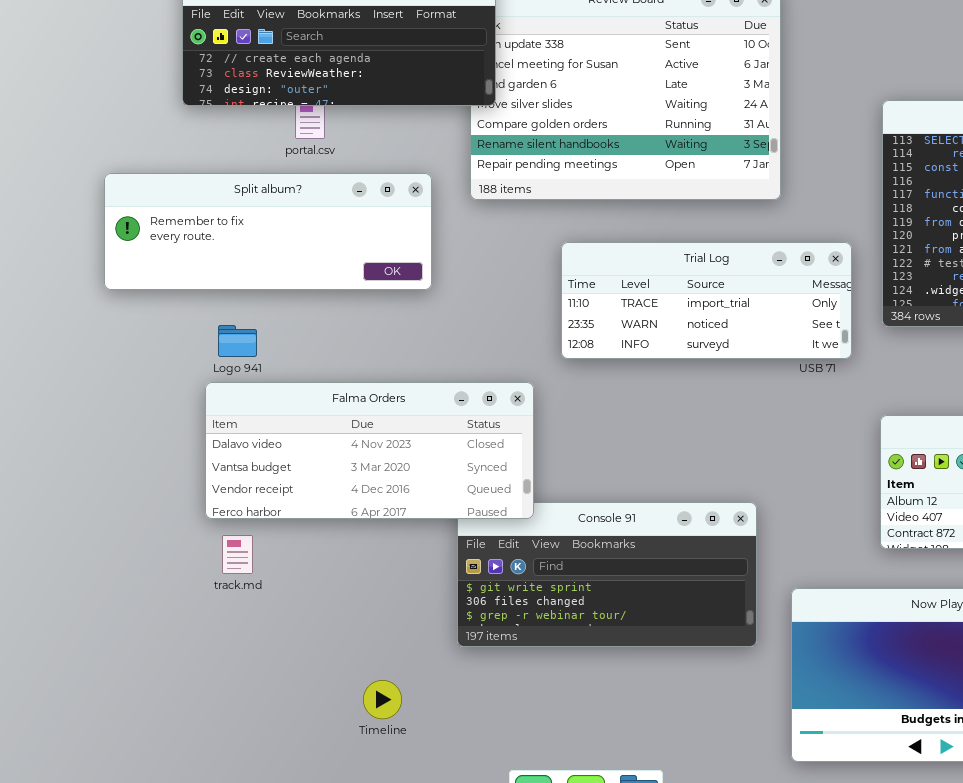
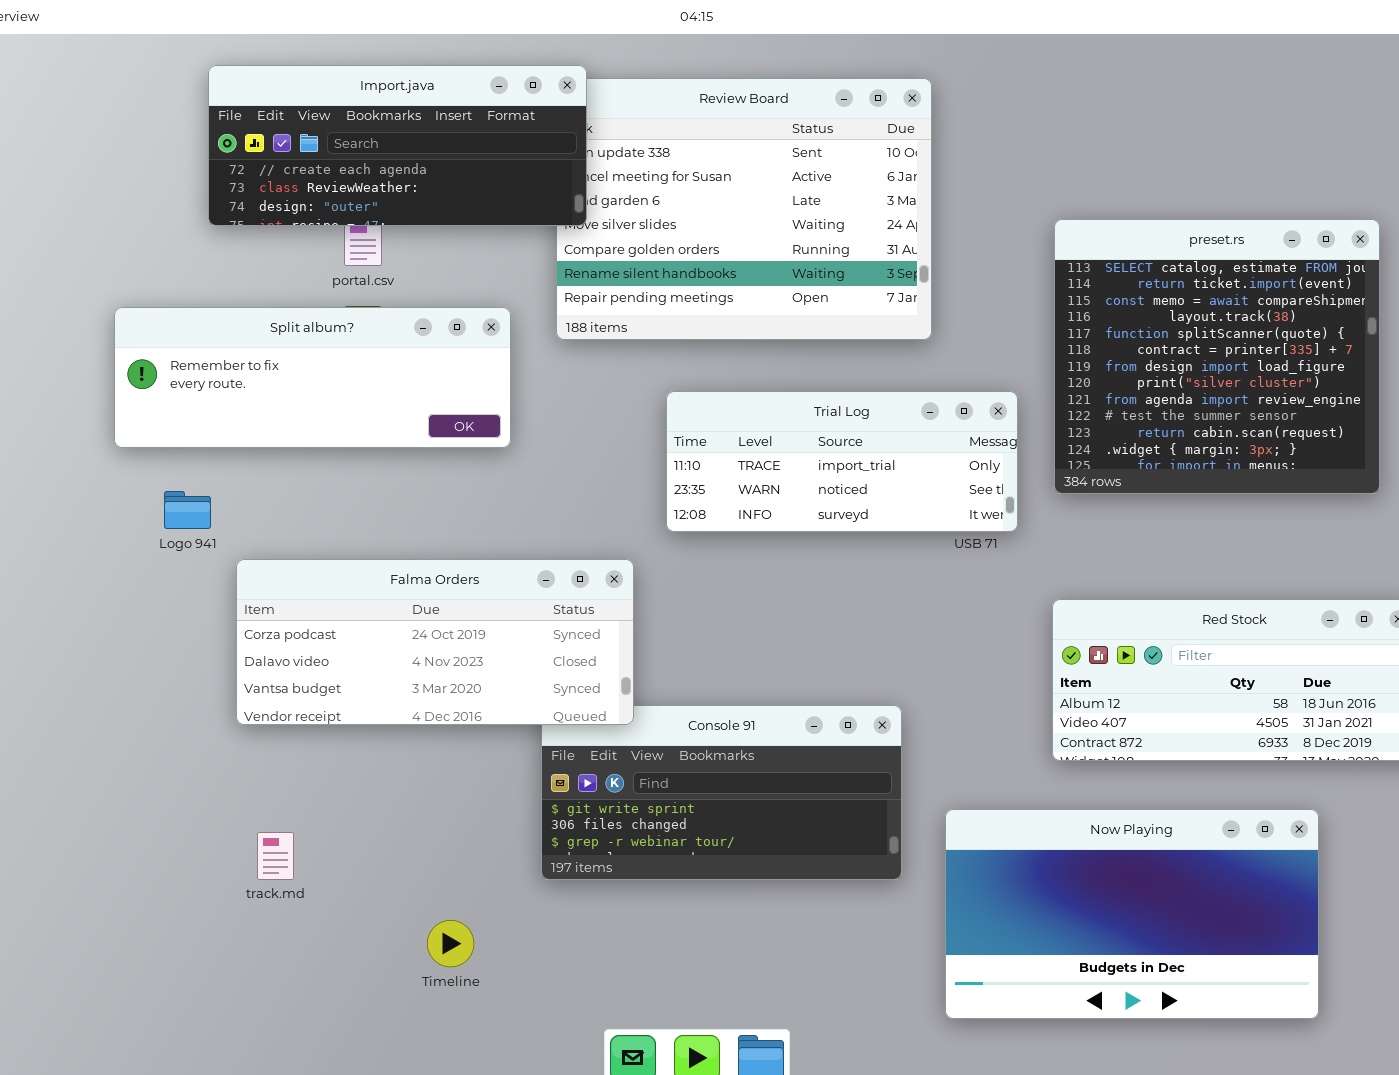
Logo 941: [218,325,257,357] -> [164,491,211,529], moved
Falma Orders: [205,382,534,519] -> [236,559,634,725], scrolled up 1 row
track.md: [222,535,253,574] -> [257,832,294,880], moved

